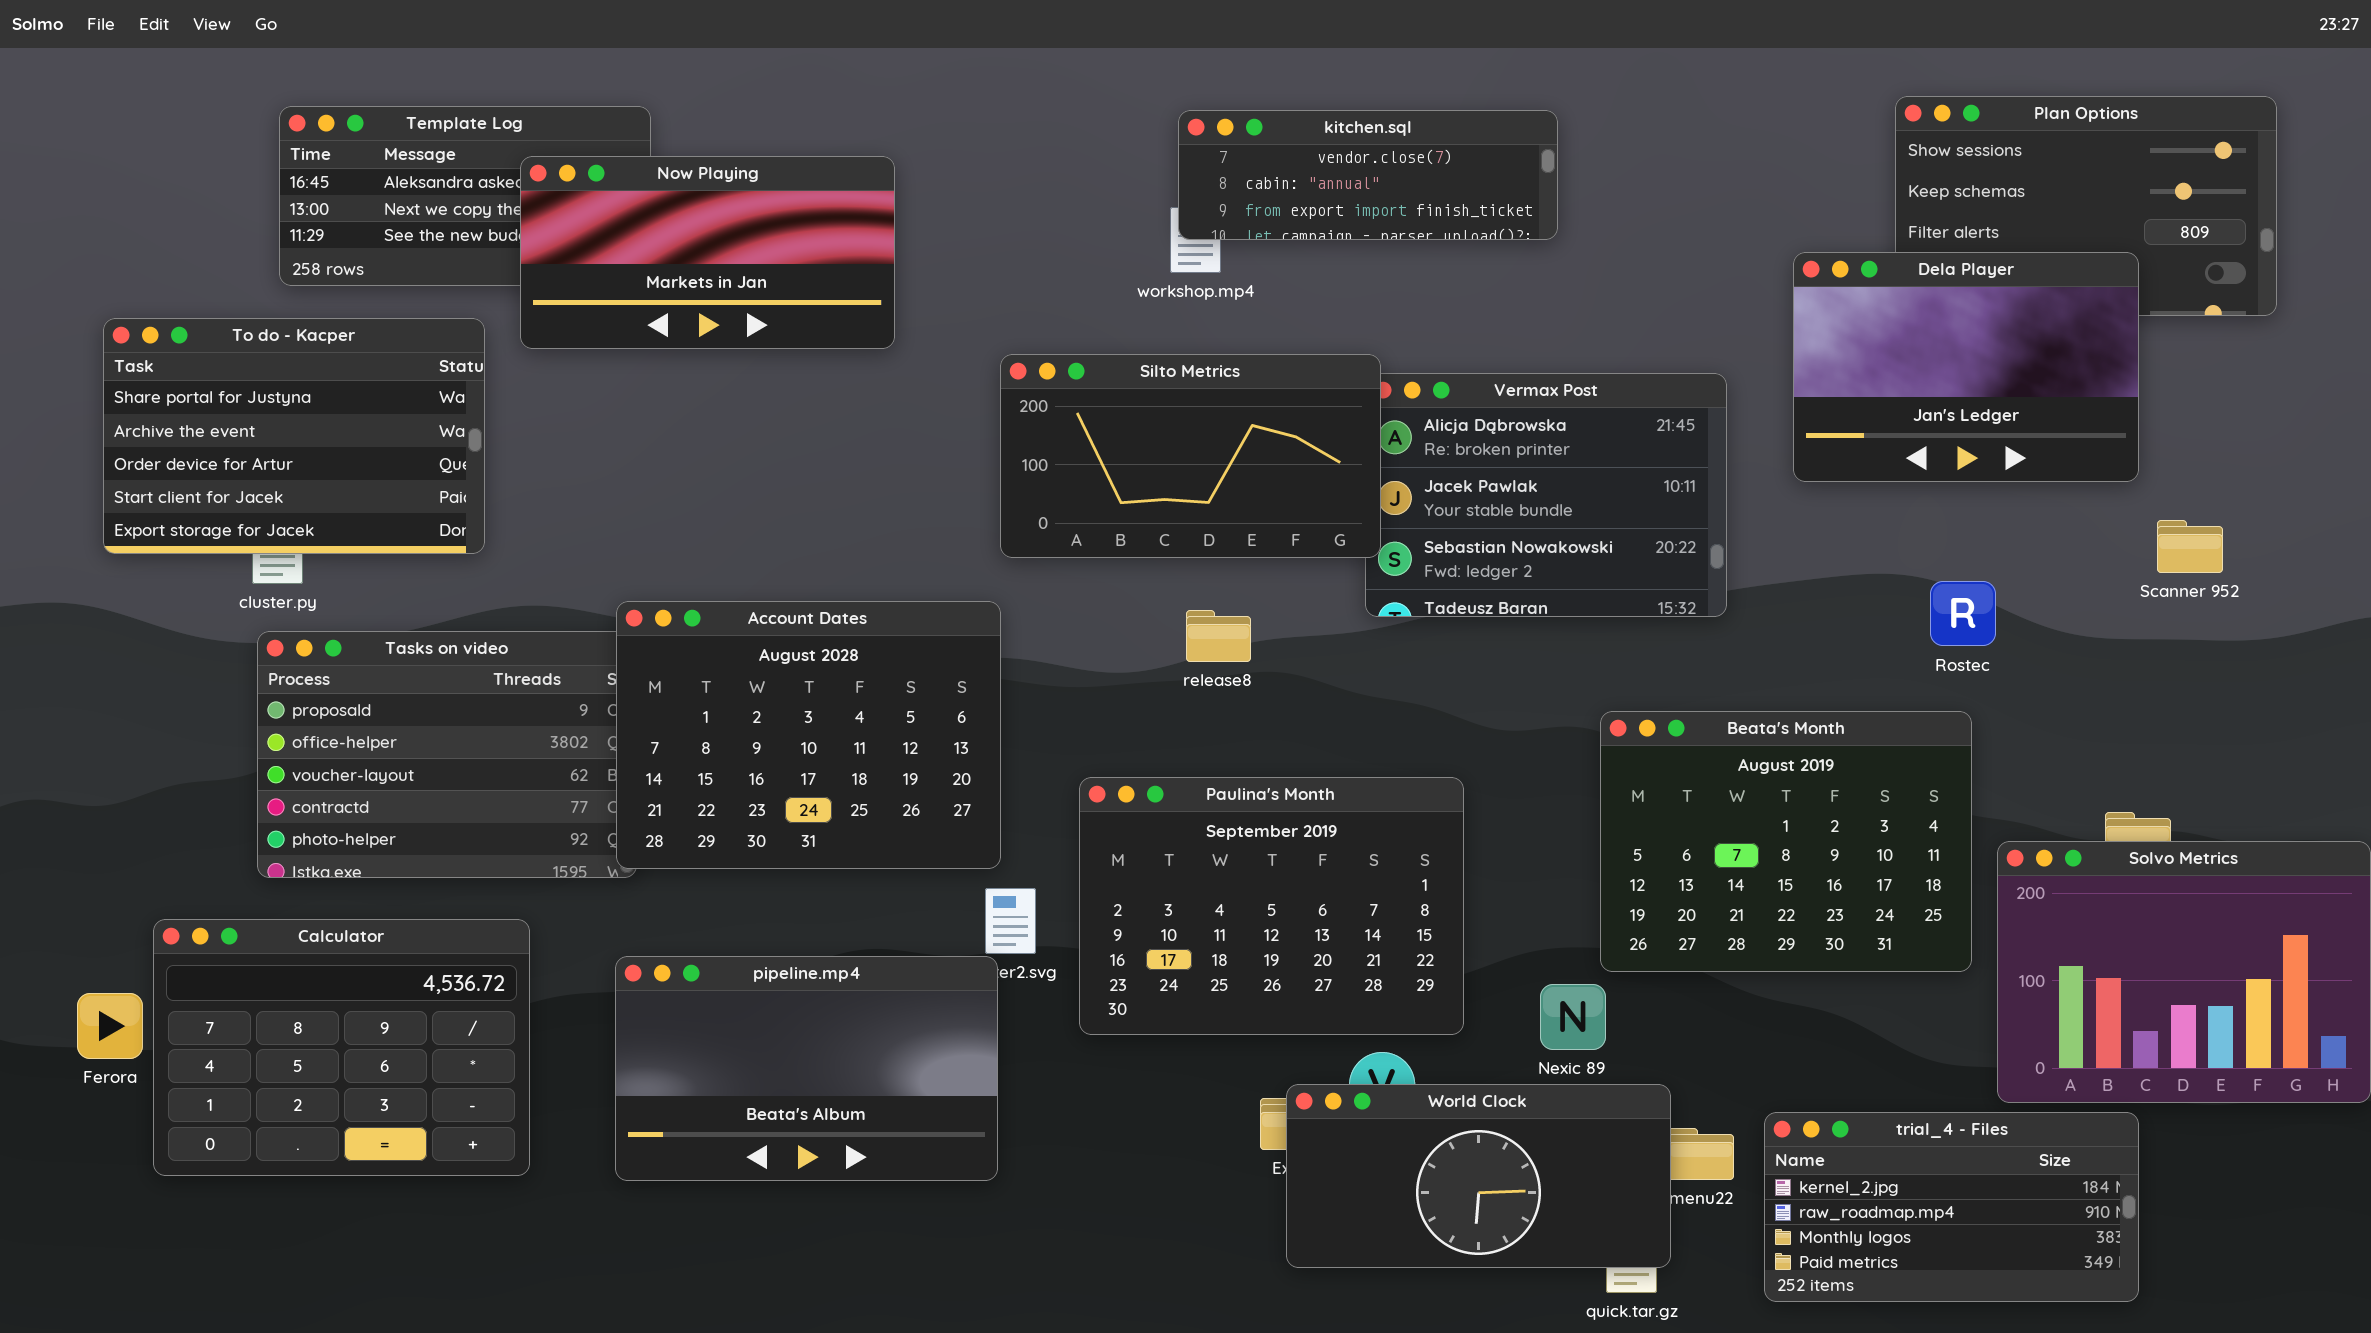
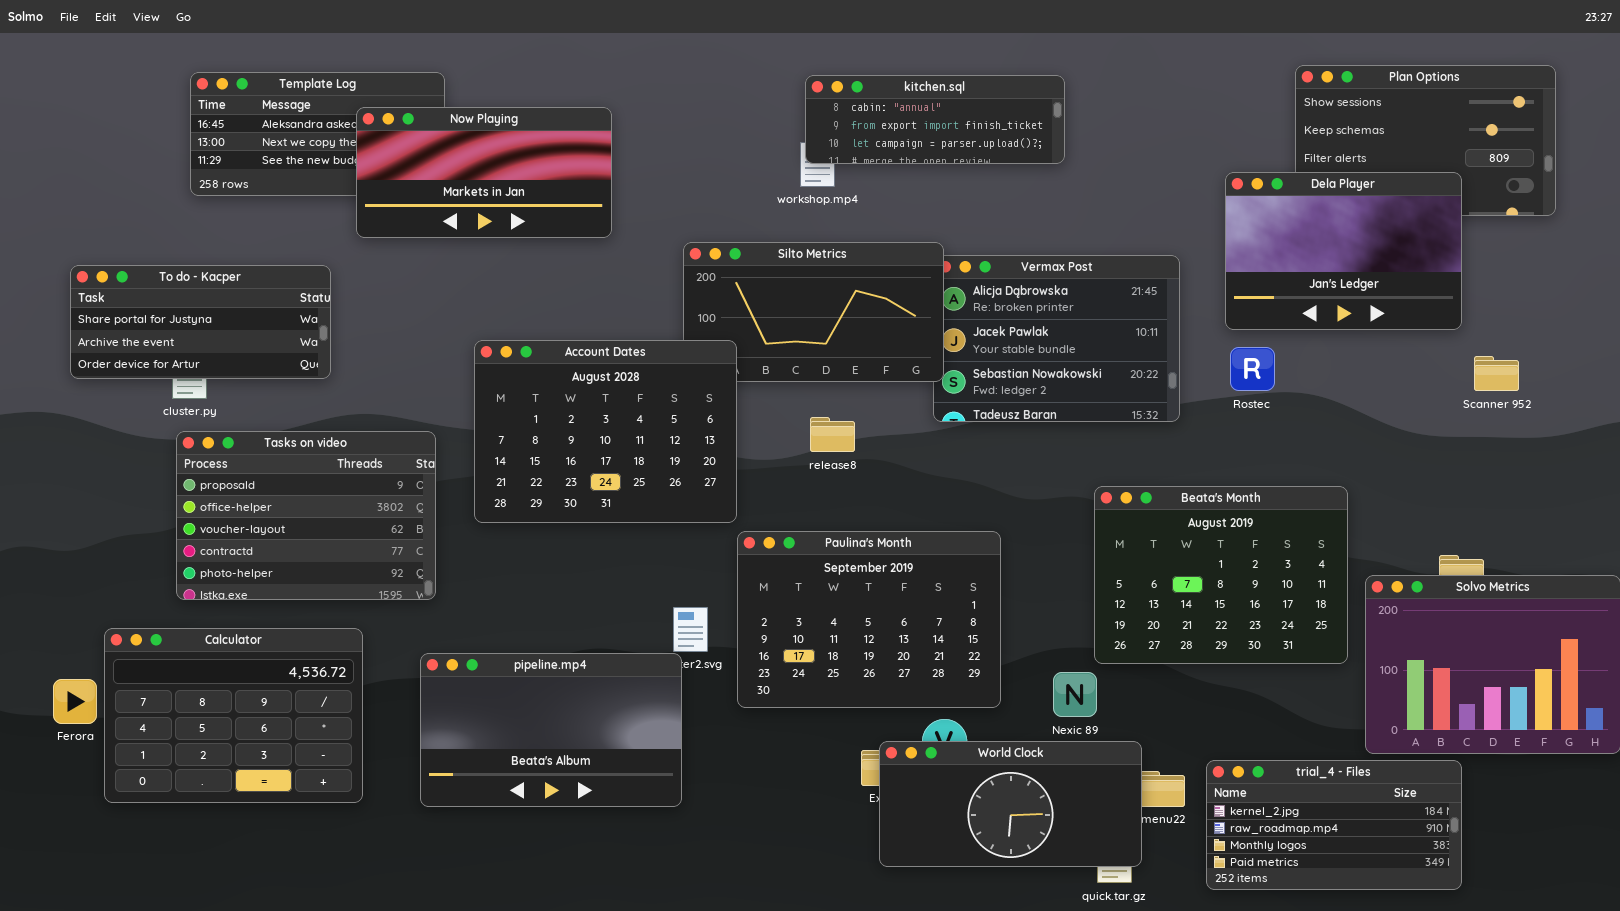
kitchen.sql: [1178,110,1558,240] -> [805,75,1065,164], scrolled down 1 row
To do - Kacper: [103,318,485,554] -> [70,265,331,379], resized
Rostec: [1930,581,1996,646] -> [1230,347,1275,391], moved
Account Dates: [616,601,1001,869] -> [474,340,737,523], moved

